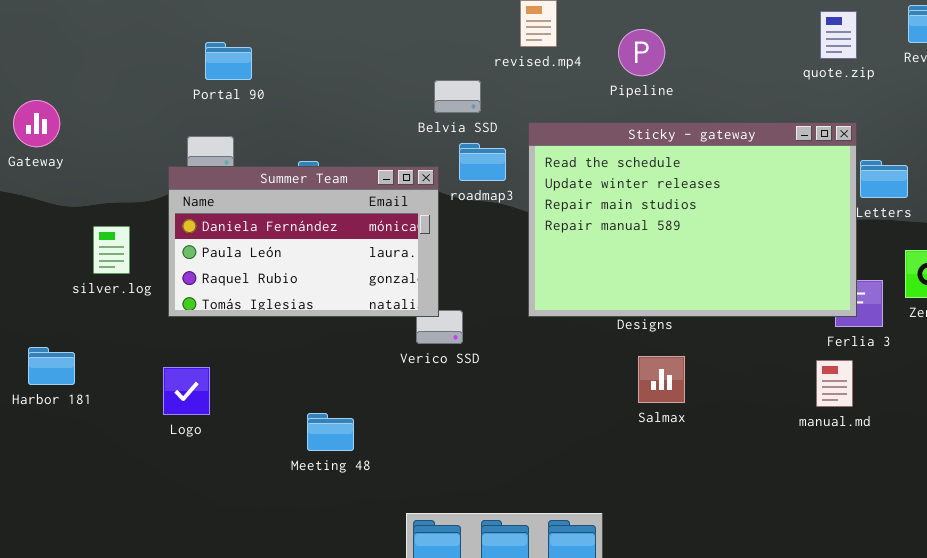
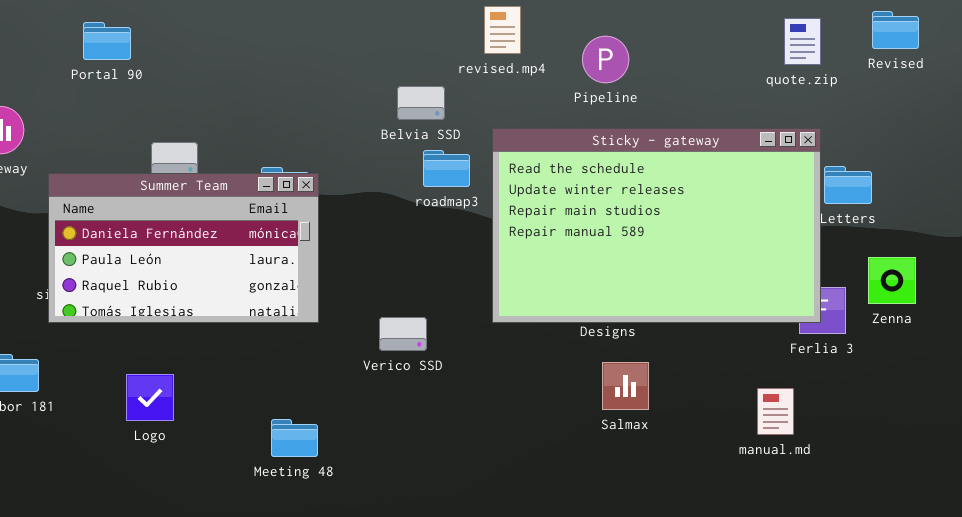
Portal 90: [205,42,252,80] -> [83,22,131,60], moved
Summer Team: [168,166,439,317] -> [48,173,319,323], moved
manual.md: [816,360,853,407] -> [757,388,794,435], moved

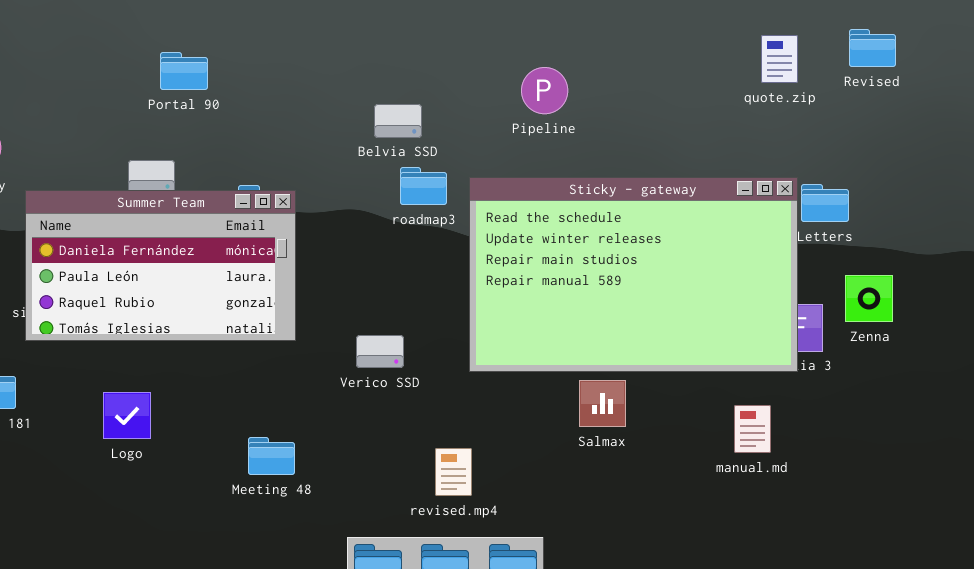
revised.mp4: [484,6,521,54] -> [435,448,472,496], moved
Portal 90: [83,22,131,60] -> [160,52,208,90], moved
Pipeline: [582,36,629,83] -> [521,67,568,114], moved
Sticky - gateway: [492,128,821,323] -> [469,177,798,372], moved

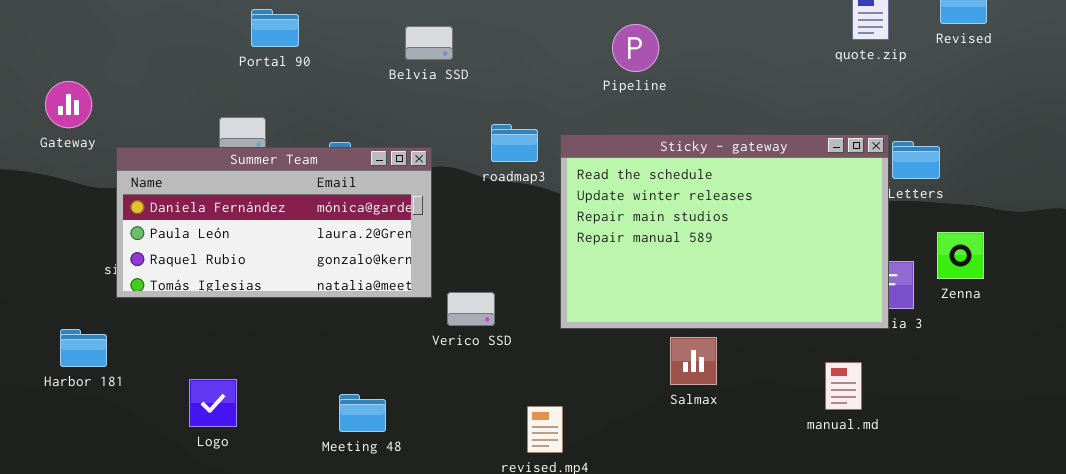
Belvia SSD: [374,104,422,138] -> [405,26,453,60], moved
Summer Team: [25,190,296,341] -> [116,147,432,298], resized
Logo: [103,392,151,439] -> [189,379,237,427], moved

